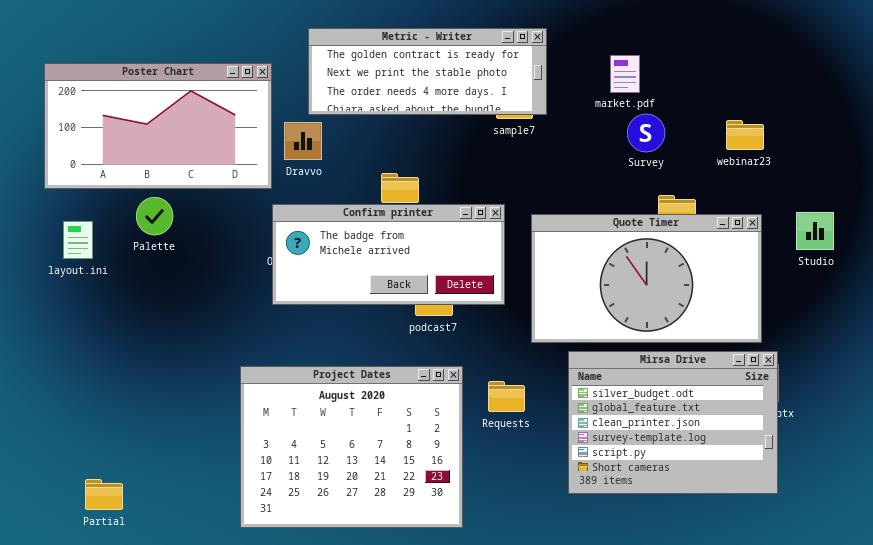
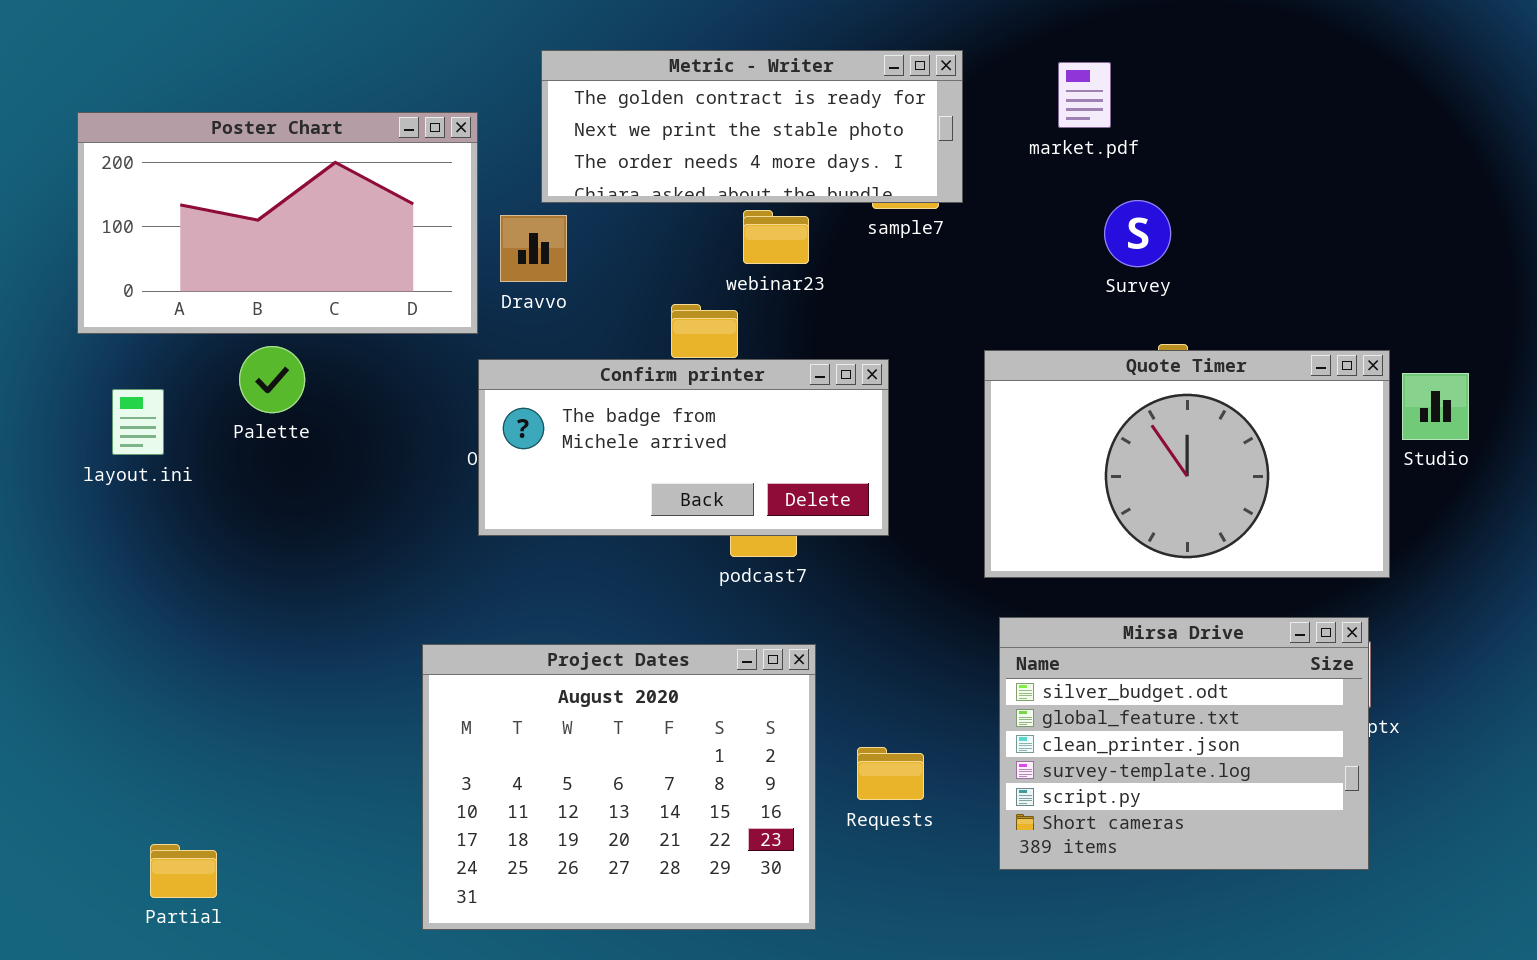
market.pdf: [610,55,640,93] -> [1058,62,1111,128], moved
webinar23: [726,120,764,150] -> [743,210,809,264], moved
Quote Timer: [531,214,762,343] -> [984,350,1390,578], moved
Requests: [488,381,525,412] -> [857,747,924,800], moved

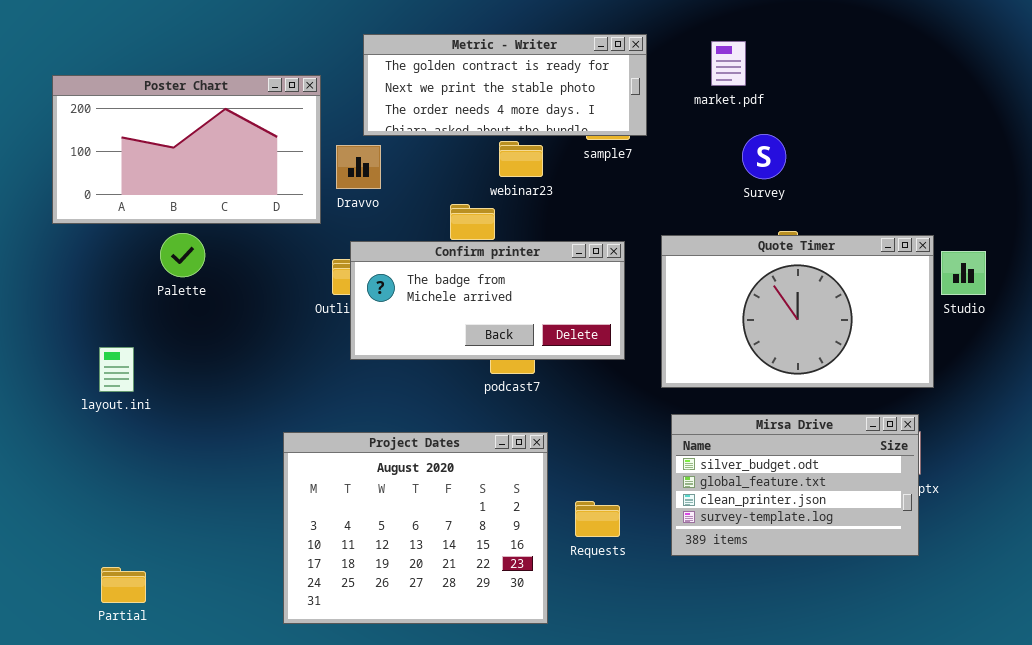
Confirm printer: [478,359,889,536] -> [350,241,625,360], moved
layout.ini: [112,389,164,455] -> [99,347,134,392], moved
Mirsa Drive: [999,617,1369,870] -> [671,414,919,556], resized

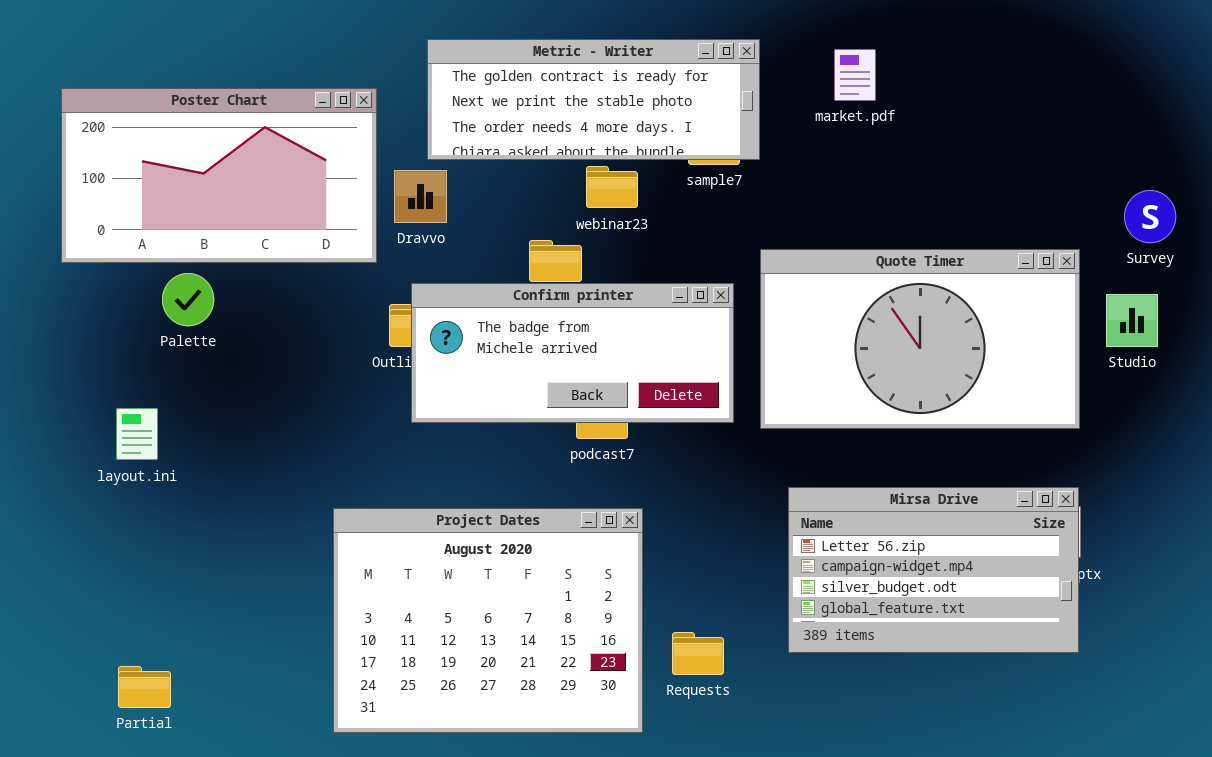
Survey: [742,134,786,179] -> [1124,190,1176,243], moved
Palette: [160,233,205,277] -> [162,273,214,326], moved
Quote Timer: [661,235,934,388] -> [760,249,1080,429], moved
Mirsa Drive: [671,414,919,556] -> [788,487,1079,653], scrolled up 2 rows
Requests: [575,501,620,537] -> [672,632,724,675], moved

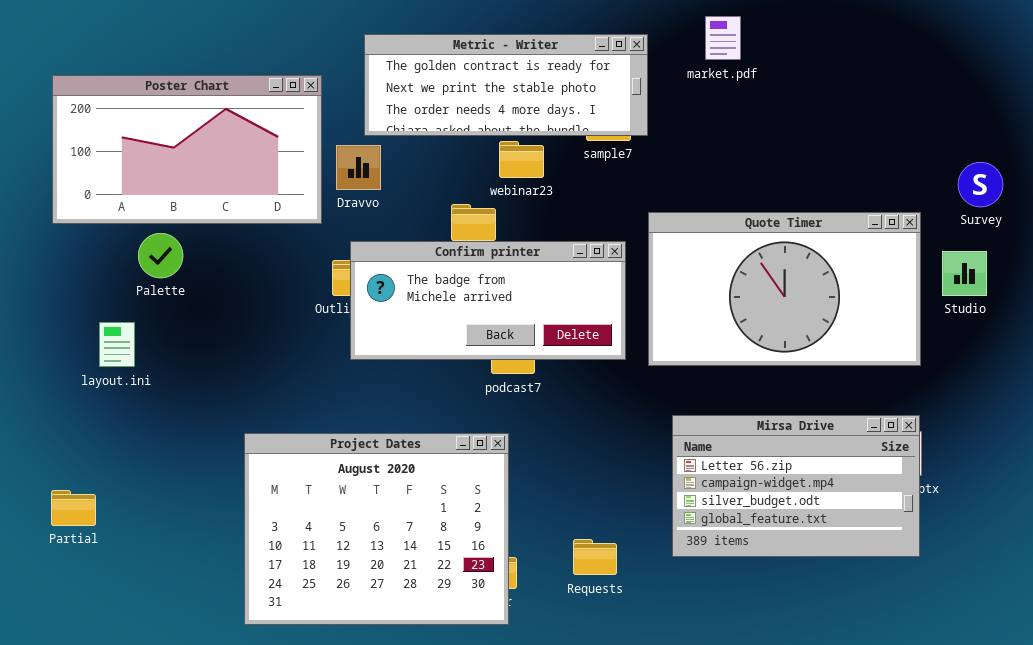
market.pdf: [834,49,876,101] -> [705,16,741,60], moved
layout.ini: [116,408,158,460] -> [99,322,135,367], moved
Project Dates: [333,508,643,733] -> [244,433,509,625], moved
Partial: [118,666,171,708] -> [51,490,96,526], moved

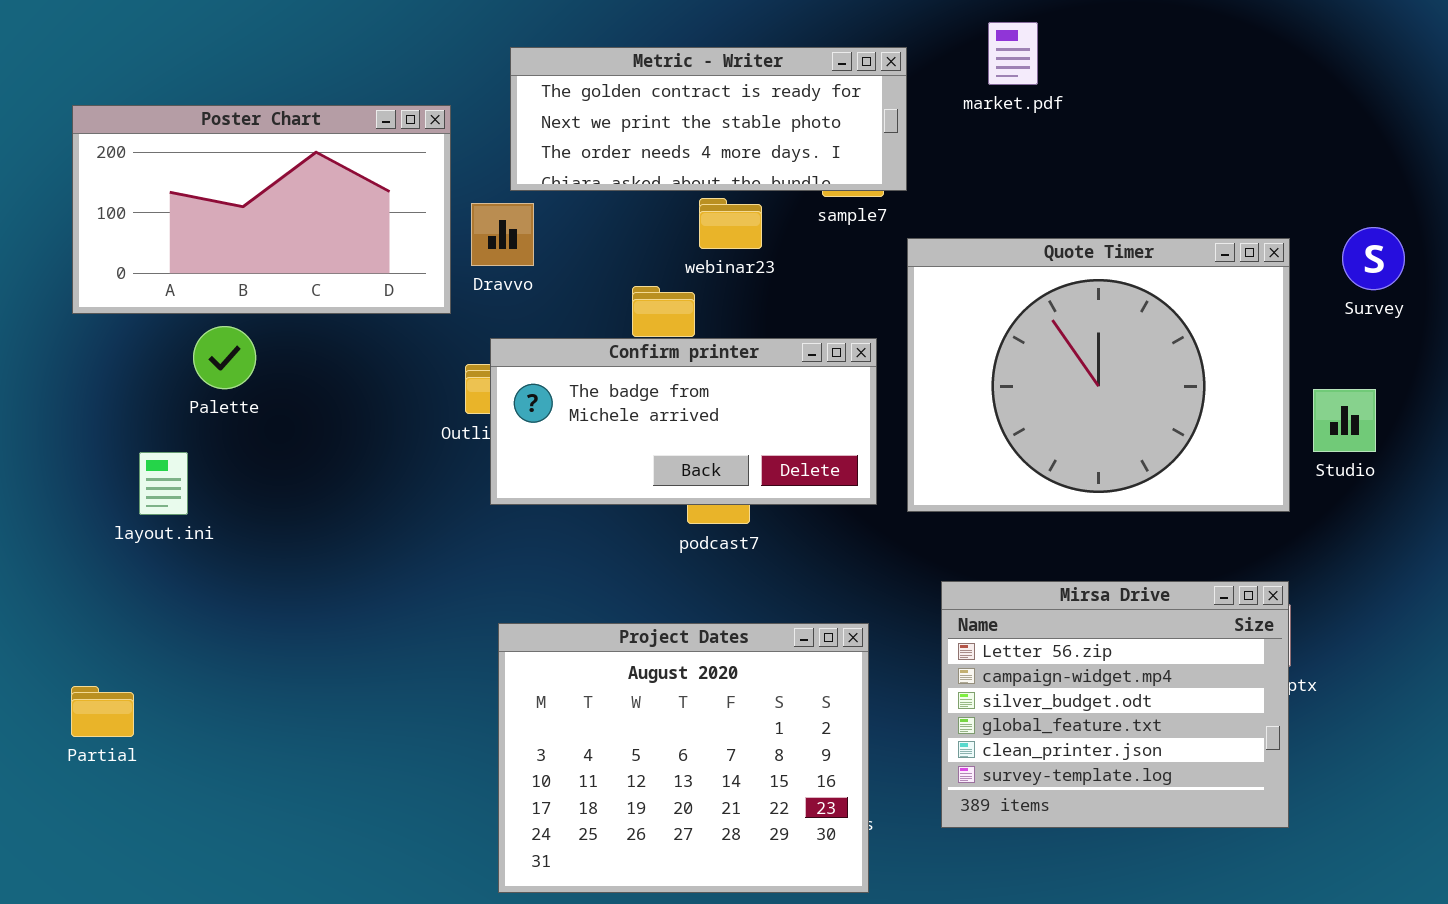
Quote Timer: [648,212,921,366] -> [907,238,1290,512], resized
Studio: [942,251,987,296] -> [1313,389,1376,452], moved
Mirsa Drive: [672,415,920,557] -> [941,581,1289,828], resized
Project Dates: [244,433,509,625] -> [498,623,869,893], moved

